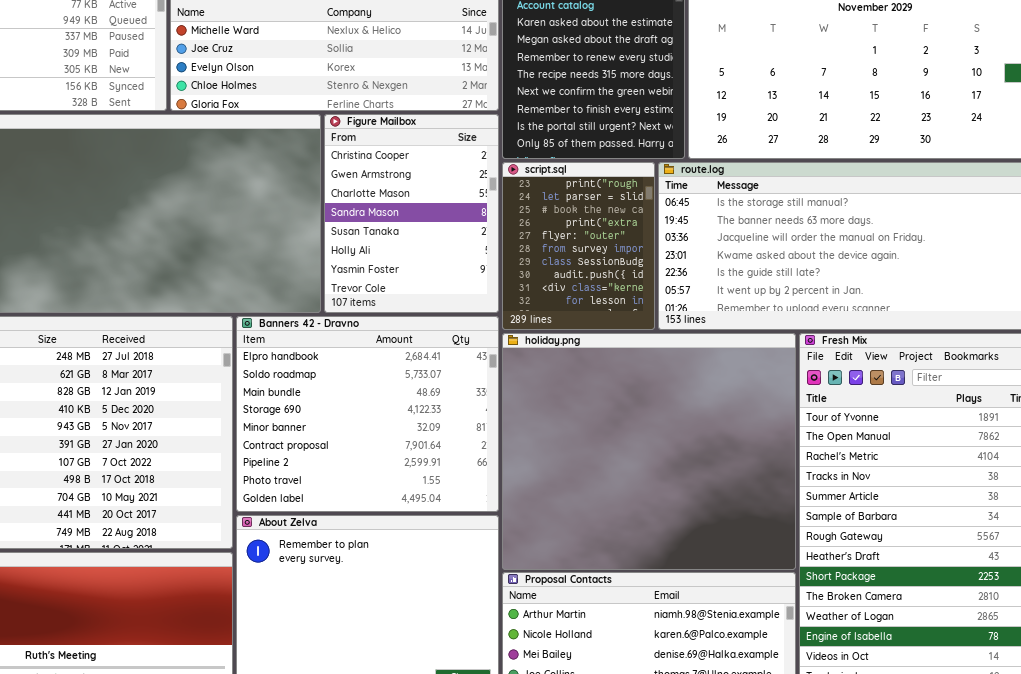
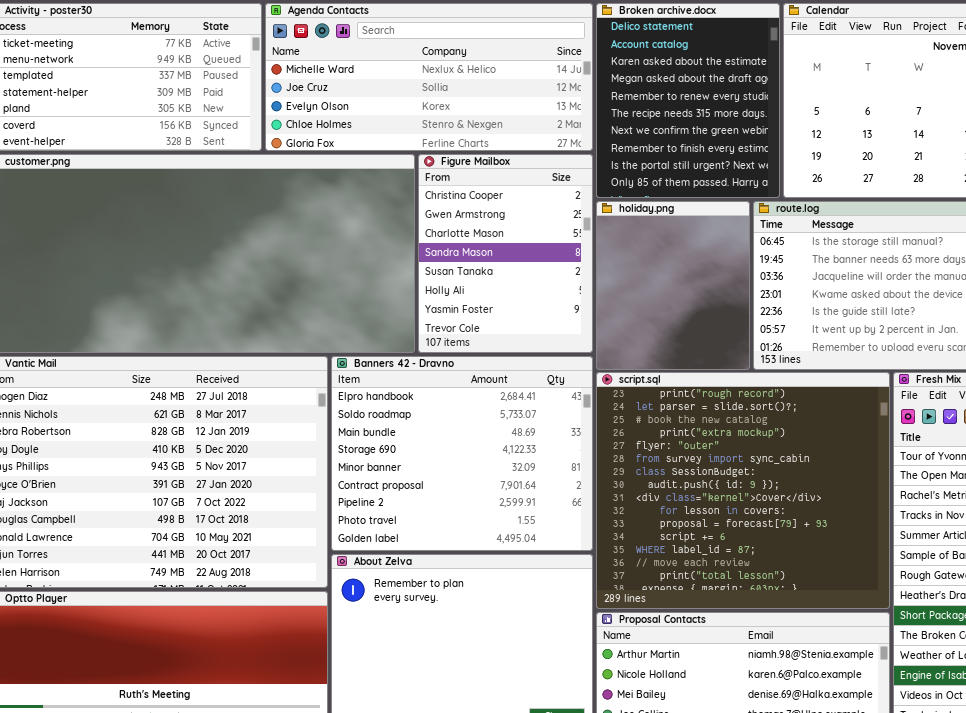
script.sql: [502,162,655,330] -> [596,372,890,609], moved, resized
holiday.png: [502,333,796,570] -> [596,201,750,370], moved, resized

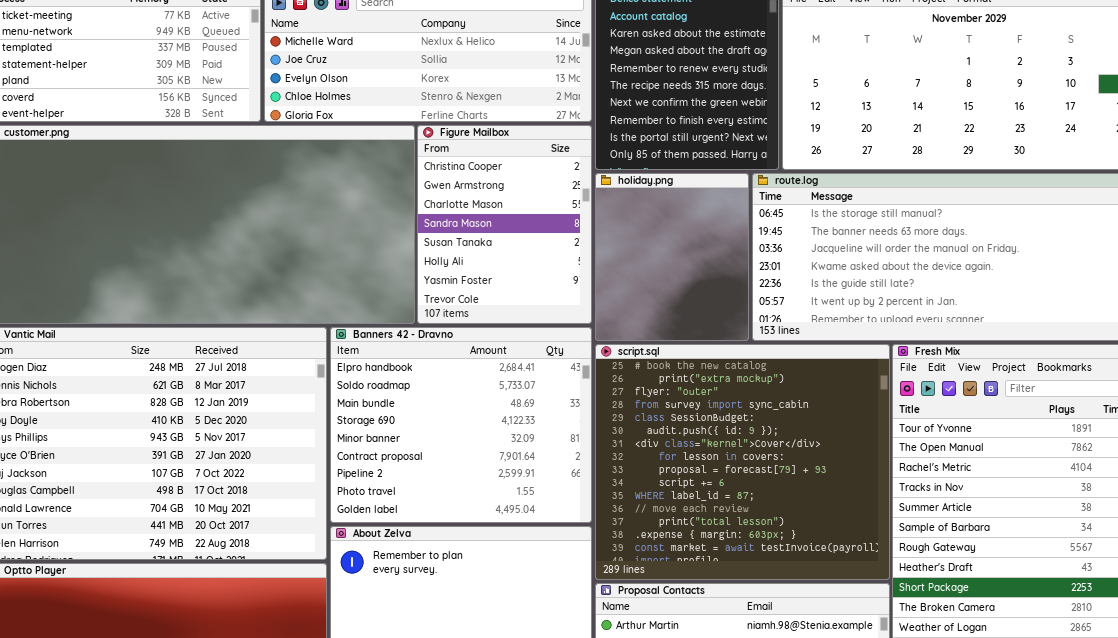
script.sql: [596,372,890,609] -> [595,344,890,580], scrolled down 2 rows

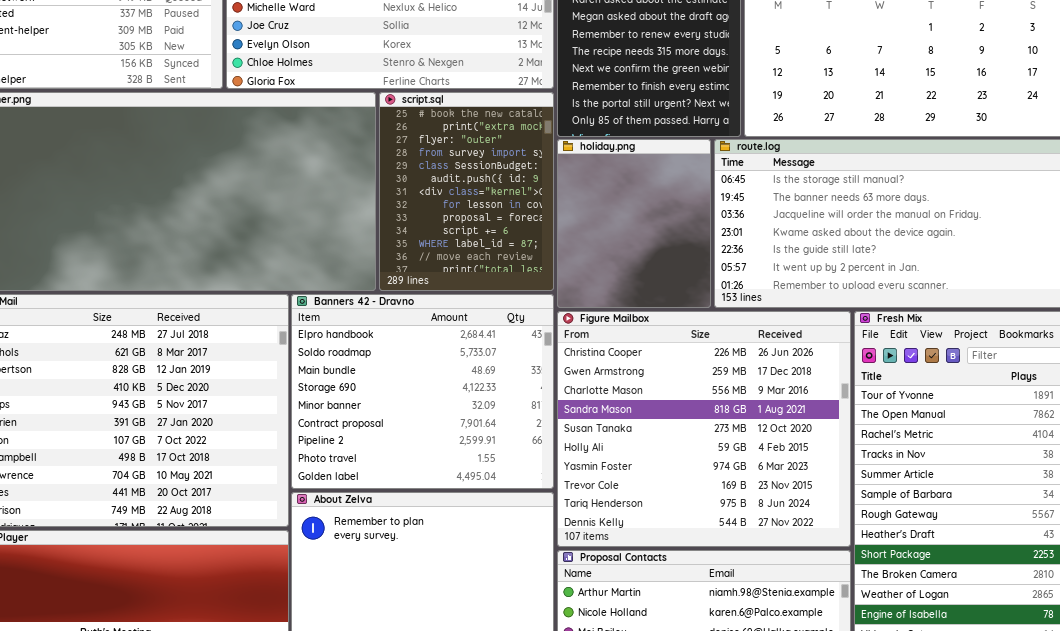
Figure Mailbox: [417,125,592,324] -> [557,311,851,547], moved, resized
script.sql: [595,344,890,580] -> [379,92,554,291], moved, resized

